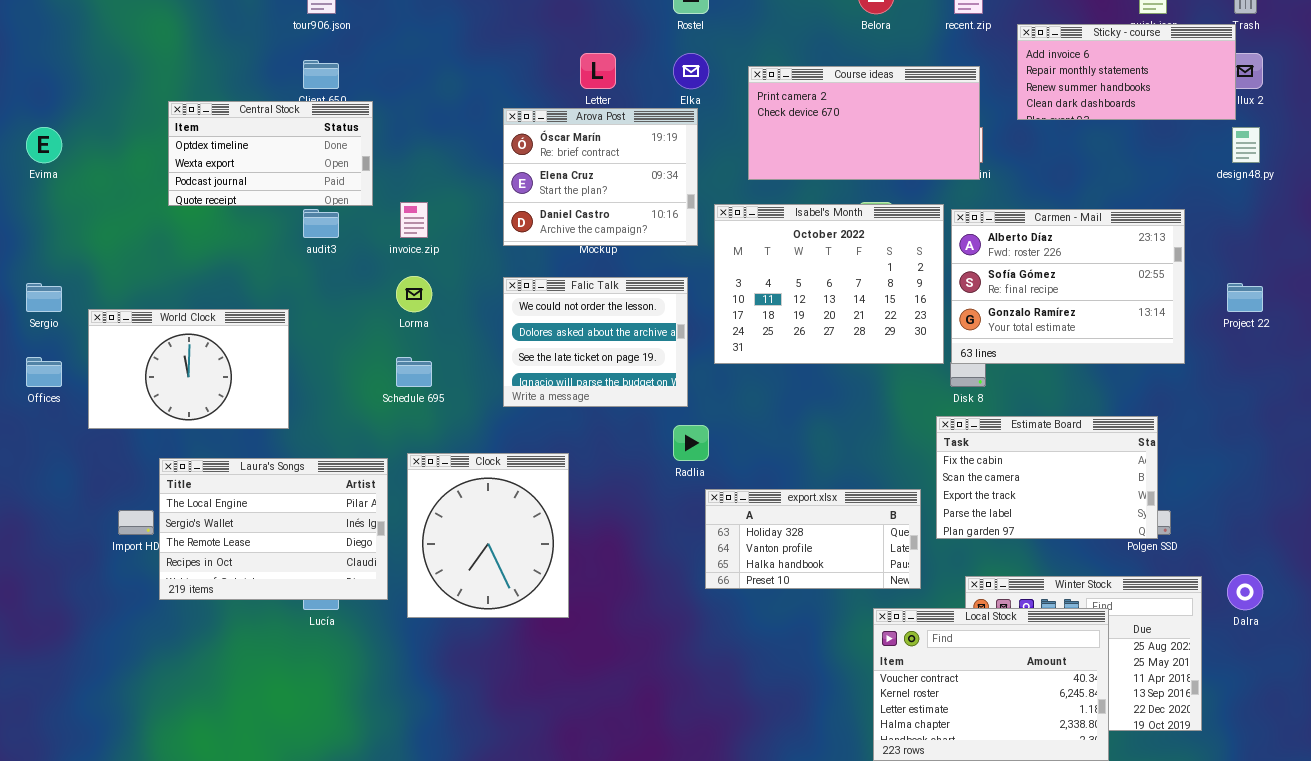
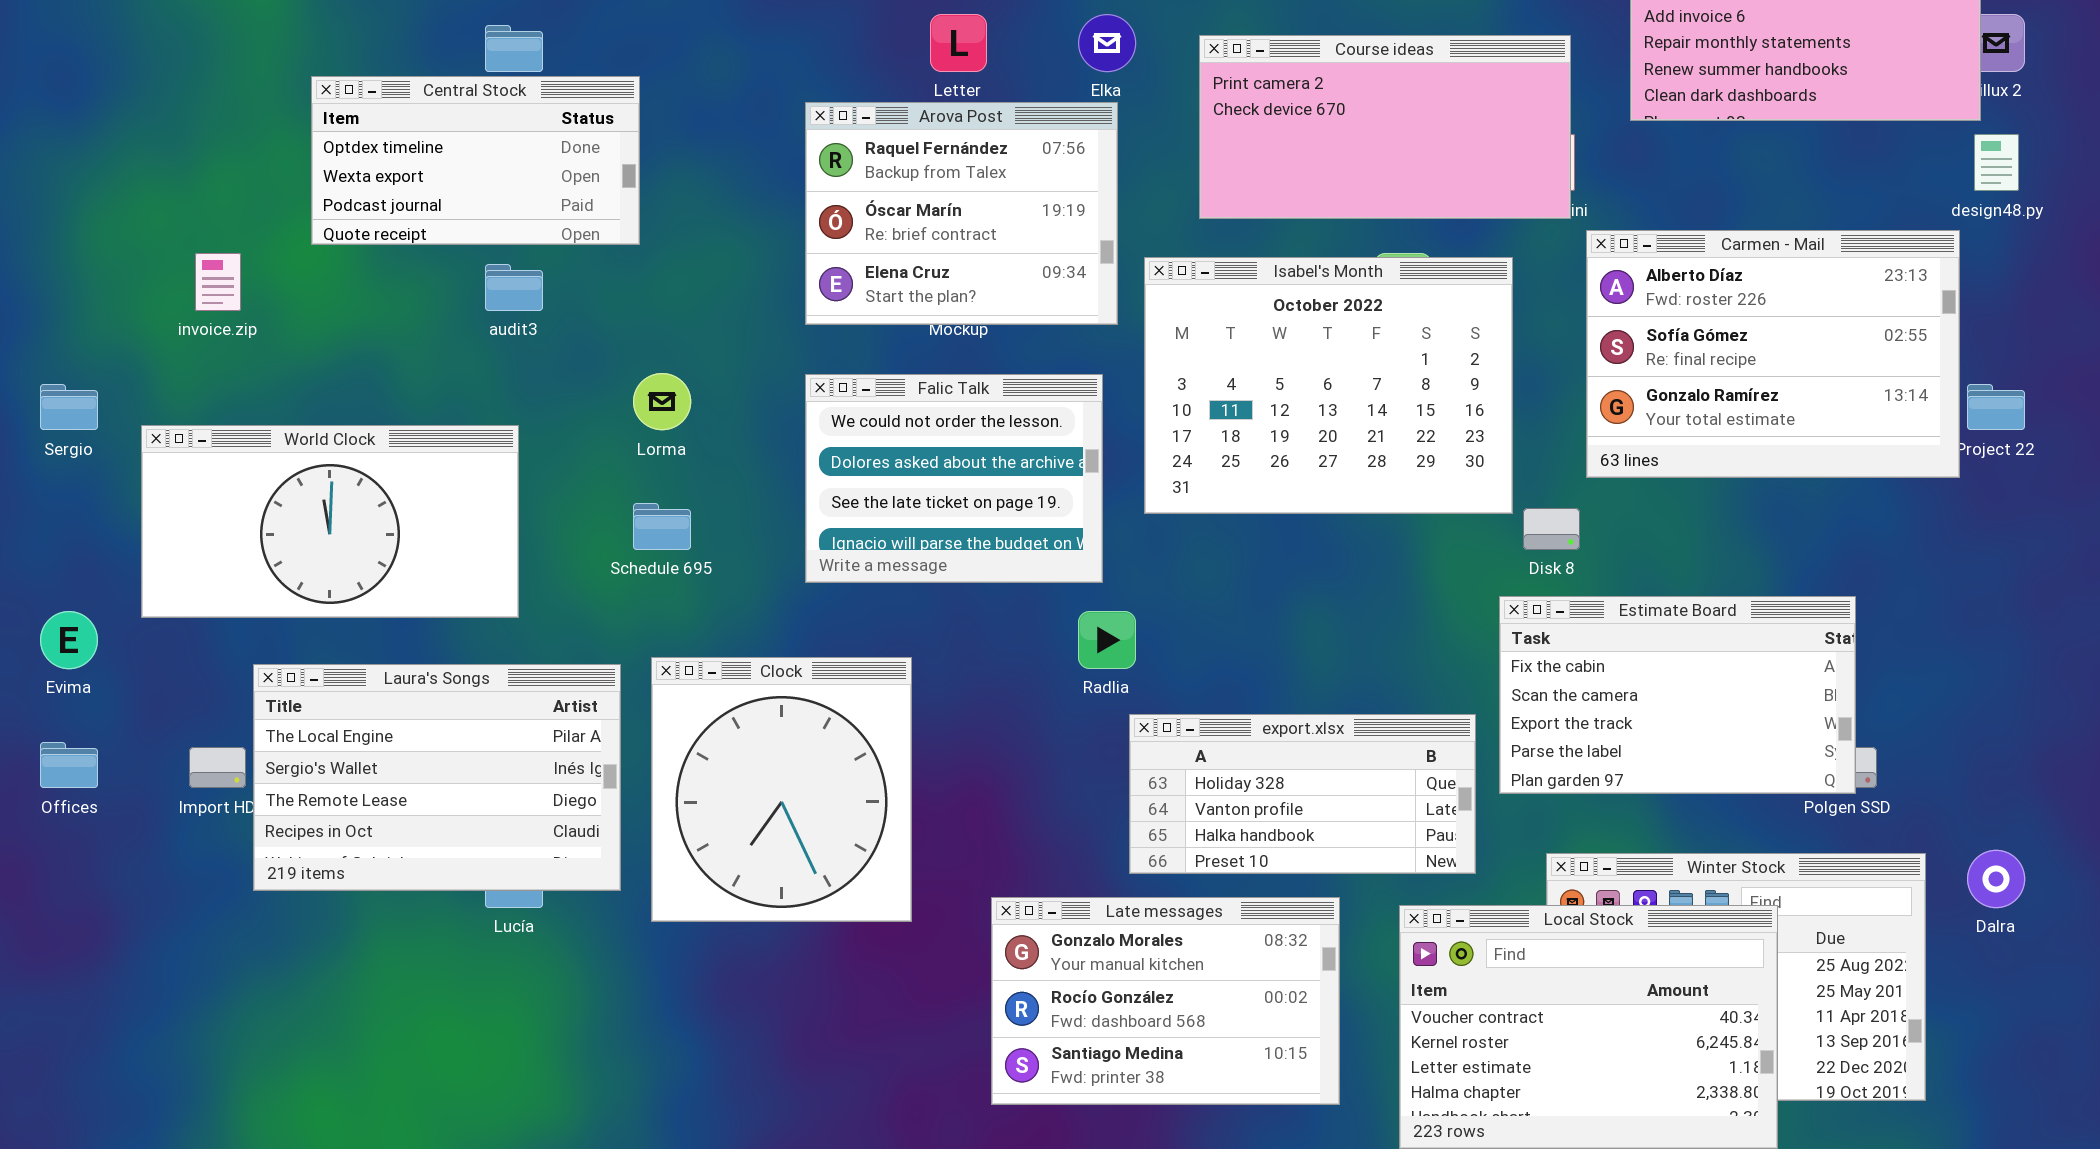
Central Stock: [168,101,373,206] -> [311,76,640,245], moved
Arova Post: [503,108,698,246] -> [805,102,1118,325], scrolled up 1 row
Evima: [26,127,62,163] -> [40,611,98,669], moved
invoice.zip: [400,202,428,238] -> [195,253,241,311], moved
Carmen - Mail: [951,209,1185,364] -> [1586,230,1960,478], moved
World Clock: [88,309,289,429] -> [141,425,519,618], resized
Offices: [26,357,62,387] -> [40,742,98,788], moved
Late messages: none -> [991,897,1340,1105], opened

